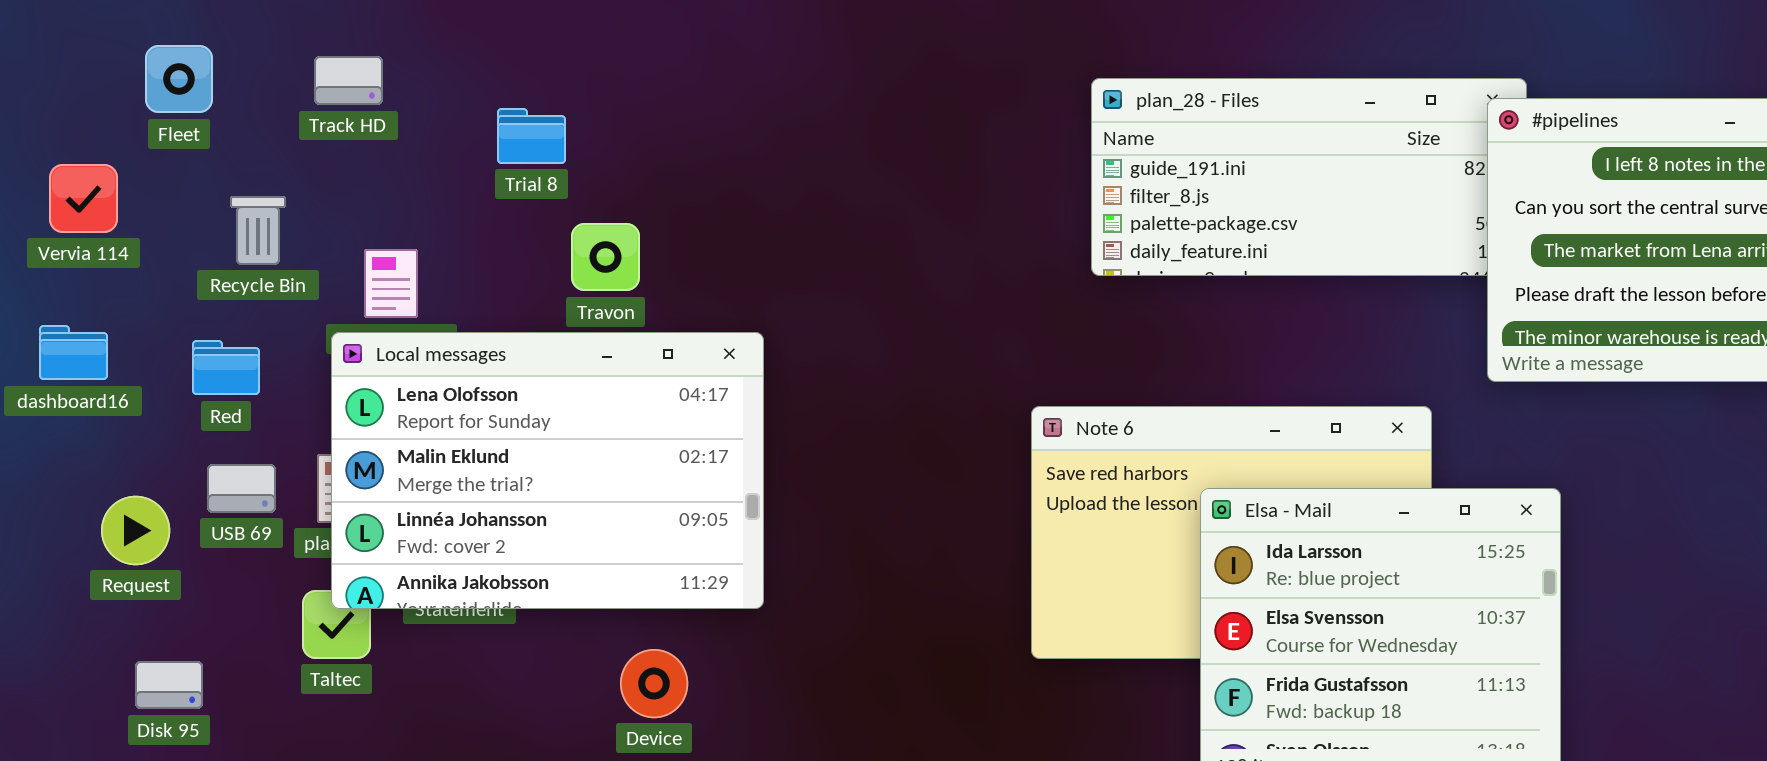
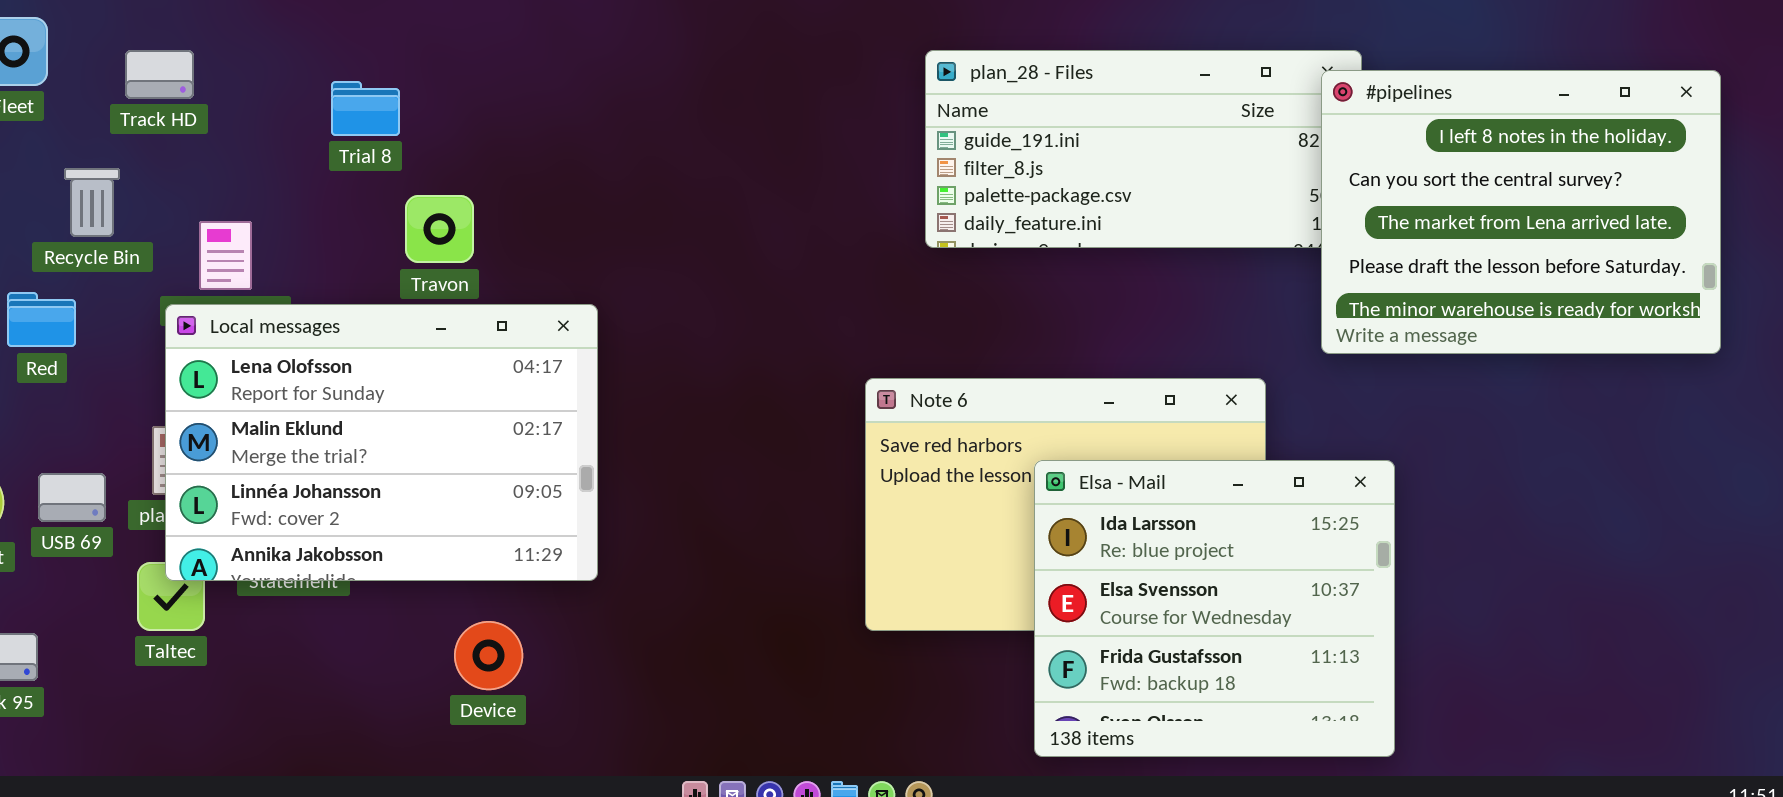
Track HD: [314,56,383,105] -> [125,50,194,99], moved
Red: [192,340,260,395] -> [7,292,76,347], moved
USB 69: [207,464,276,513] -> [38,473,106,522], moved

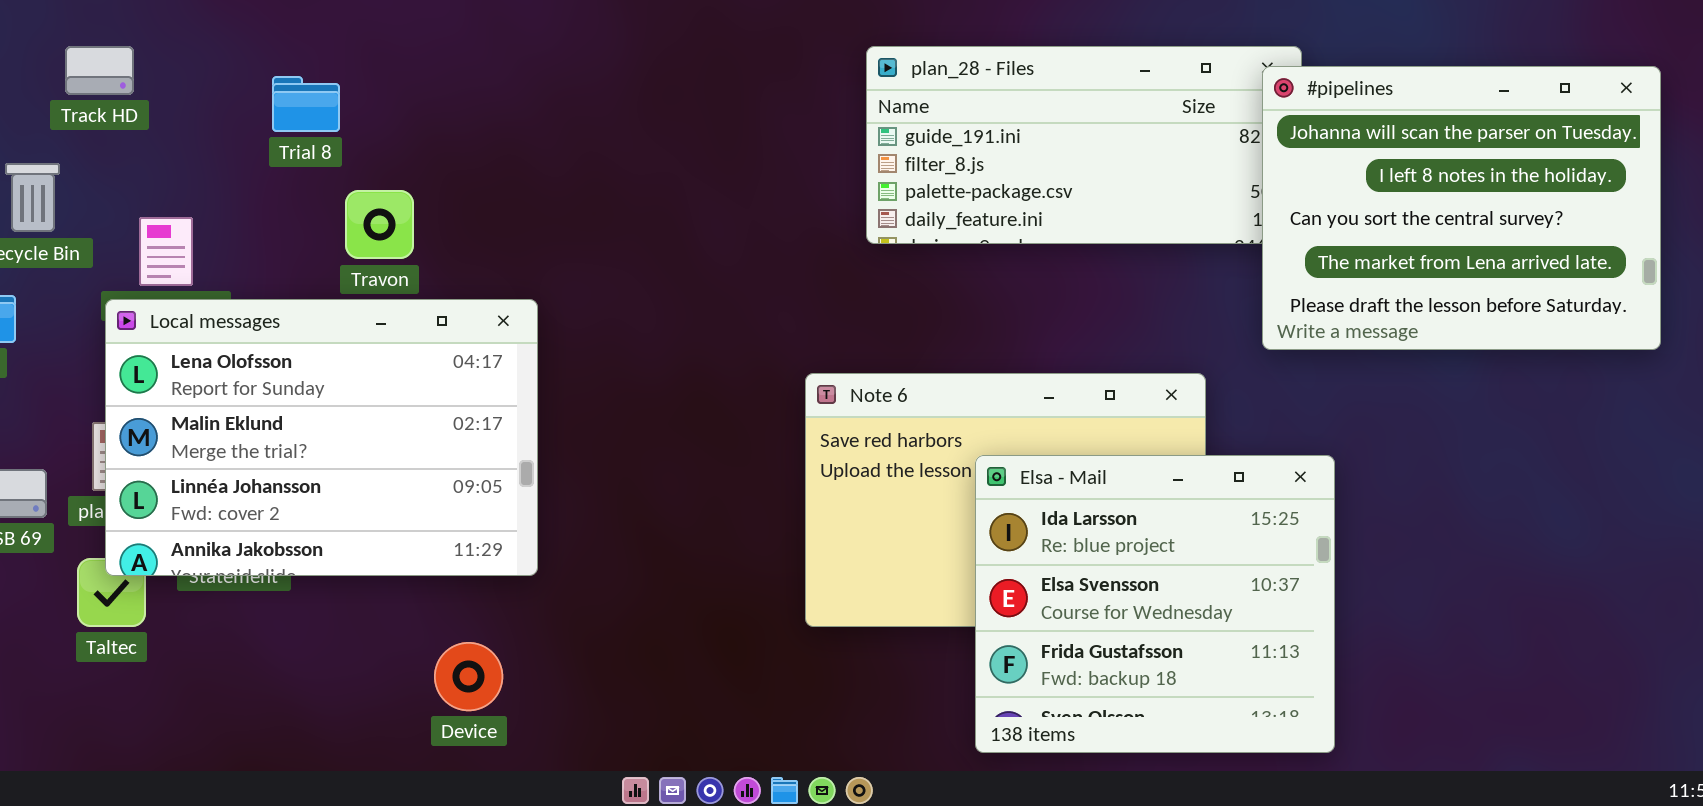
#pipelines: [1321,70,1721,354] -> [1262,66,1661,350], scrolled up 1 row
Device: [454,621,523,690] -> [434,642,503,711], moved

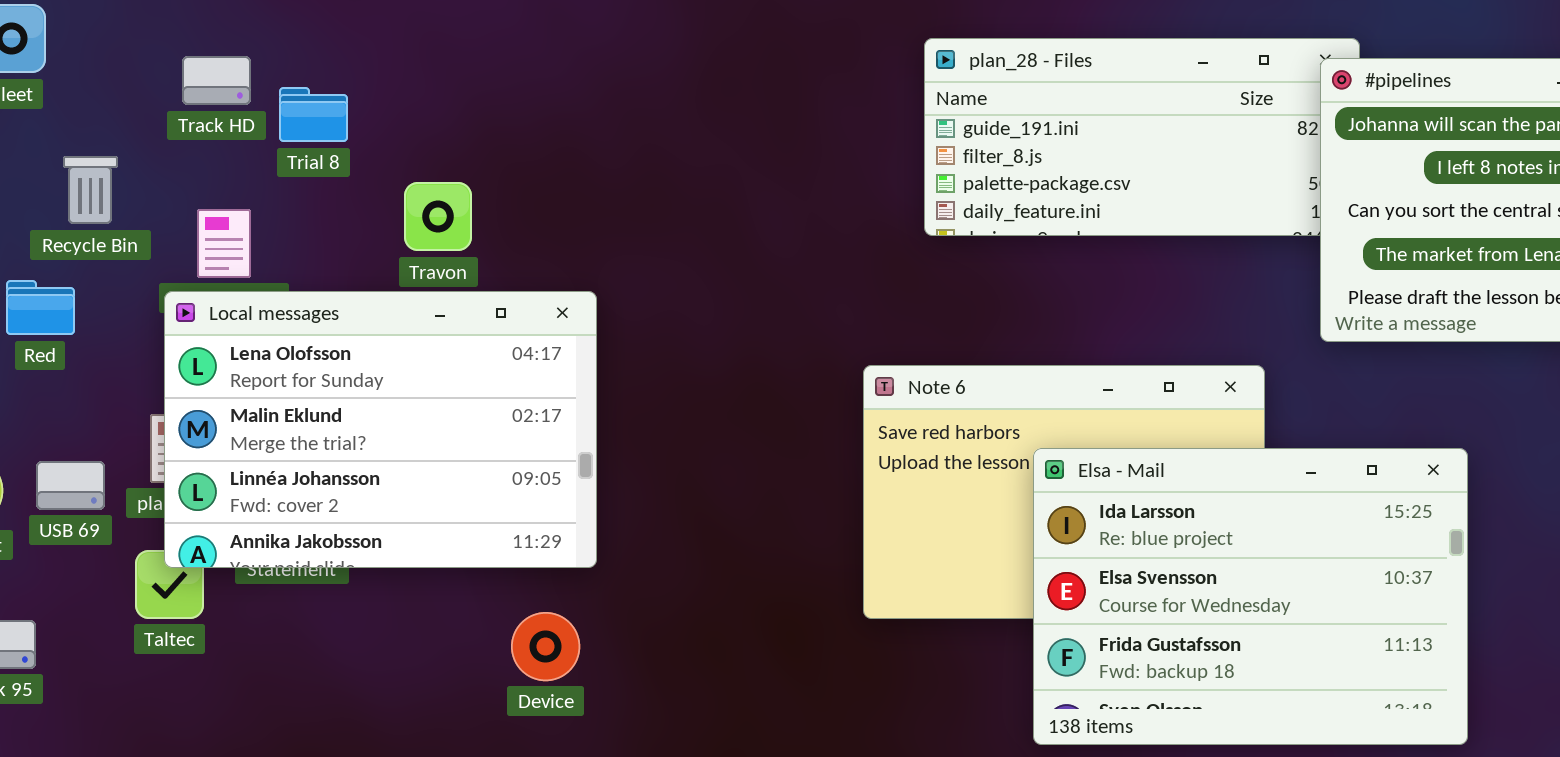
Track HD: [65,46,134,95] -> [182,56,251,105], moved
Trial 8: [272,76,340,132] -> [279,87,348,142], moved
Elsa - Mail: [975,455,1335,753] -> [1033,448,1468,745], resized
Device: [434,642,503,711] -> [511,612,580,681], moved

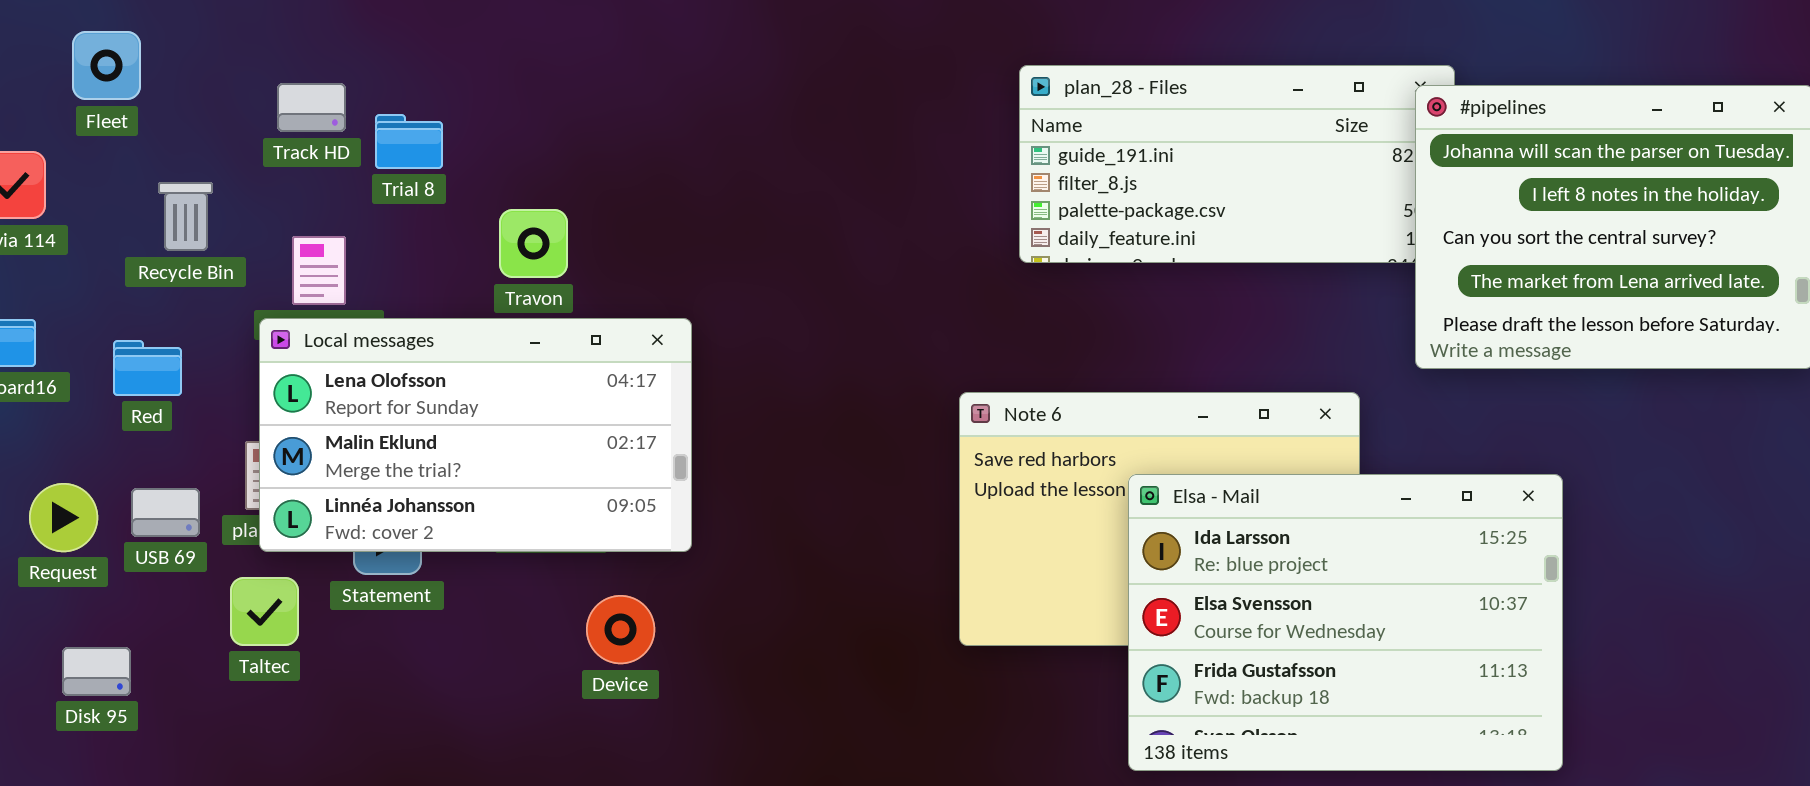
Red: [6,280,75,335] -> [113,340,182,396], moved
Local messages: [164,291,597,568] -> [259,318,692,552], resized
Device: [511,612,580,681] -> [586,595,655,664], moved

